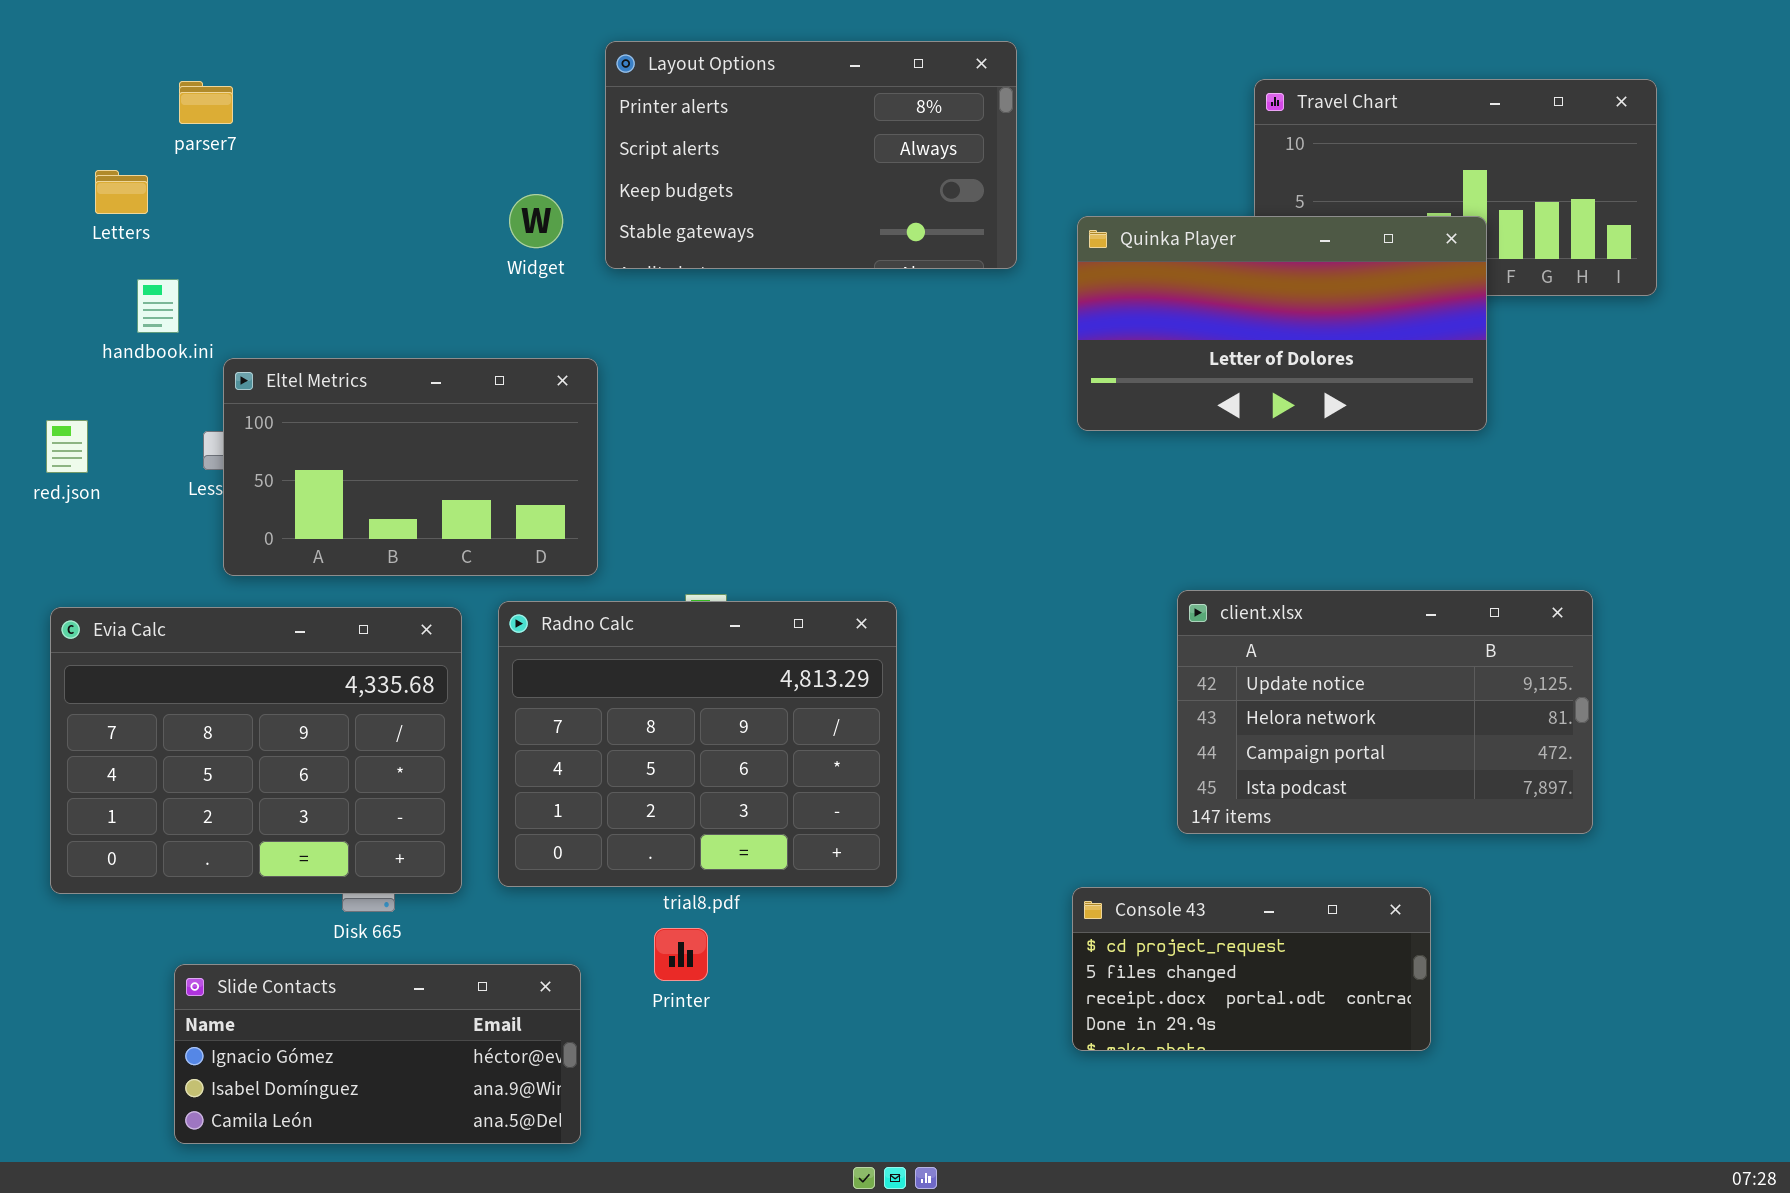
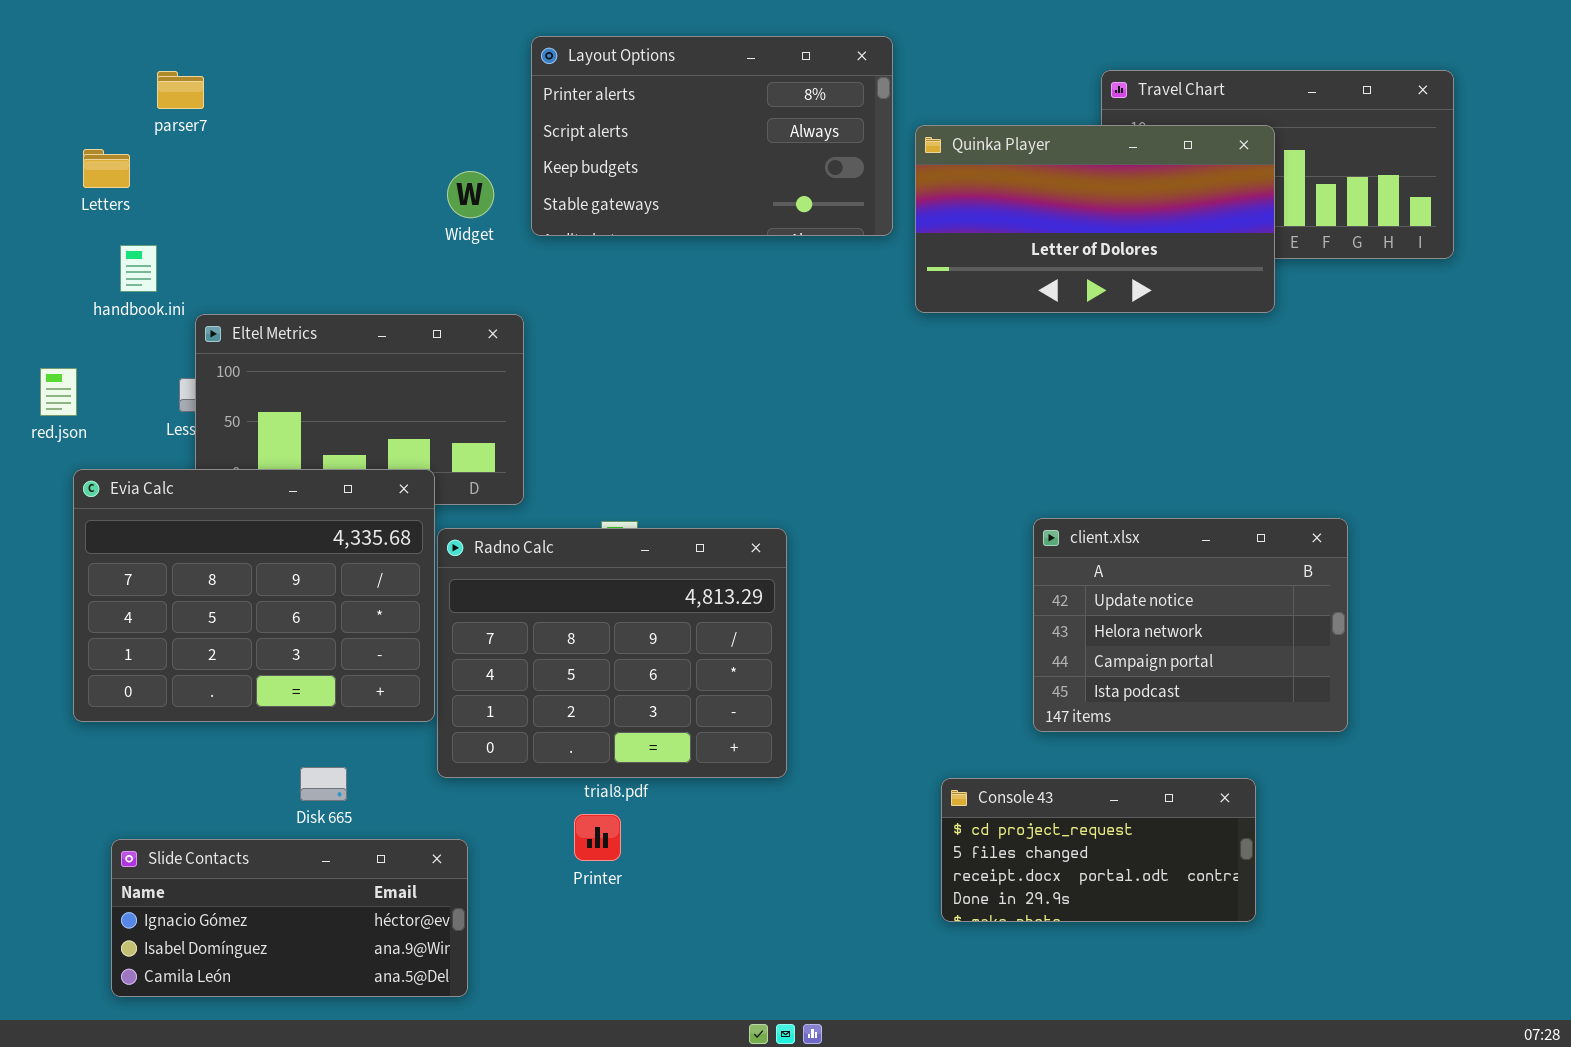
Quinka Player: [1077,216,1487,431] -> [915,125,1275,313], moved
client.xlsx: [1177,590,1593,834] -> [1033,518,1348,732], resized
Evia Calc: [50,607,462,894] -> [73,469,435,722], moved
Slide Contacts: [174,964,581,1144] -> [111,839,468,997], moved

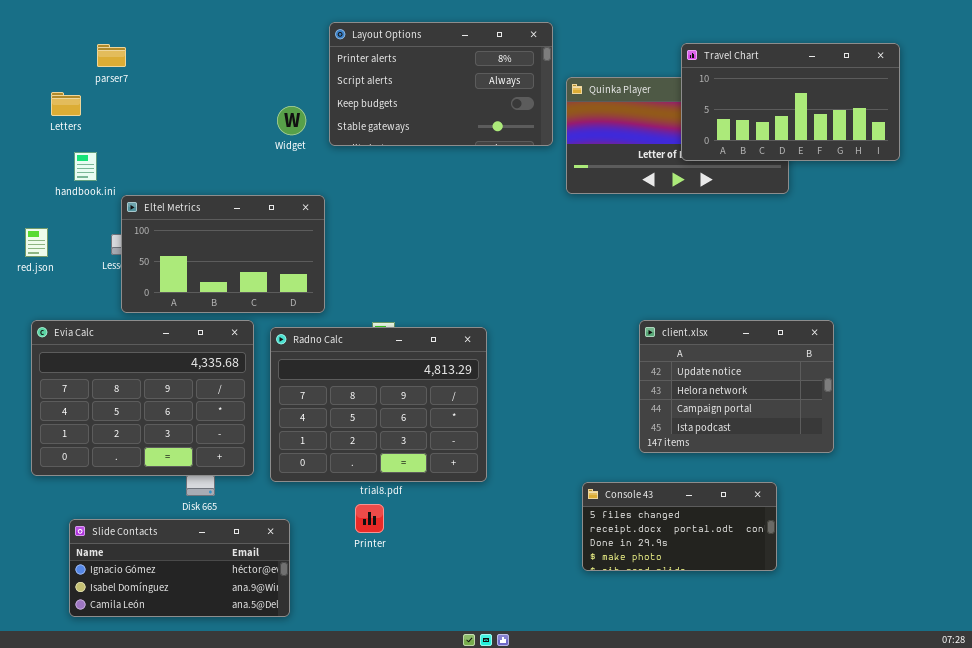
Travel Chart: [1101,70,1454,259] -> [681,43,900,161], raised
Evia Calc: [73,469,435,722] -> [31,320,254,476], moved
Console 43: [941,778,1256,922] -> [582,482,777,571], scrolled down 1 row

